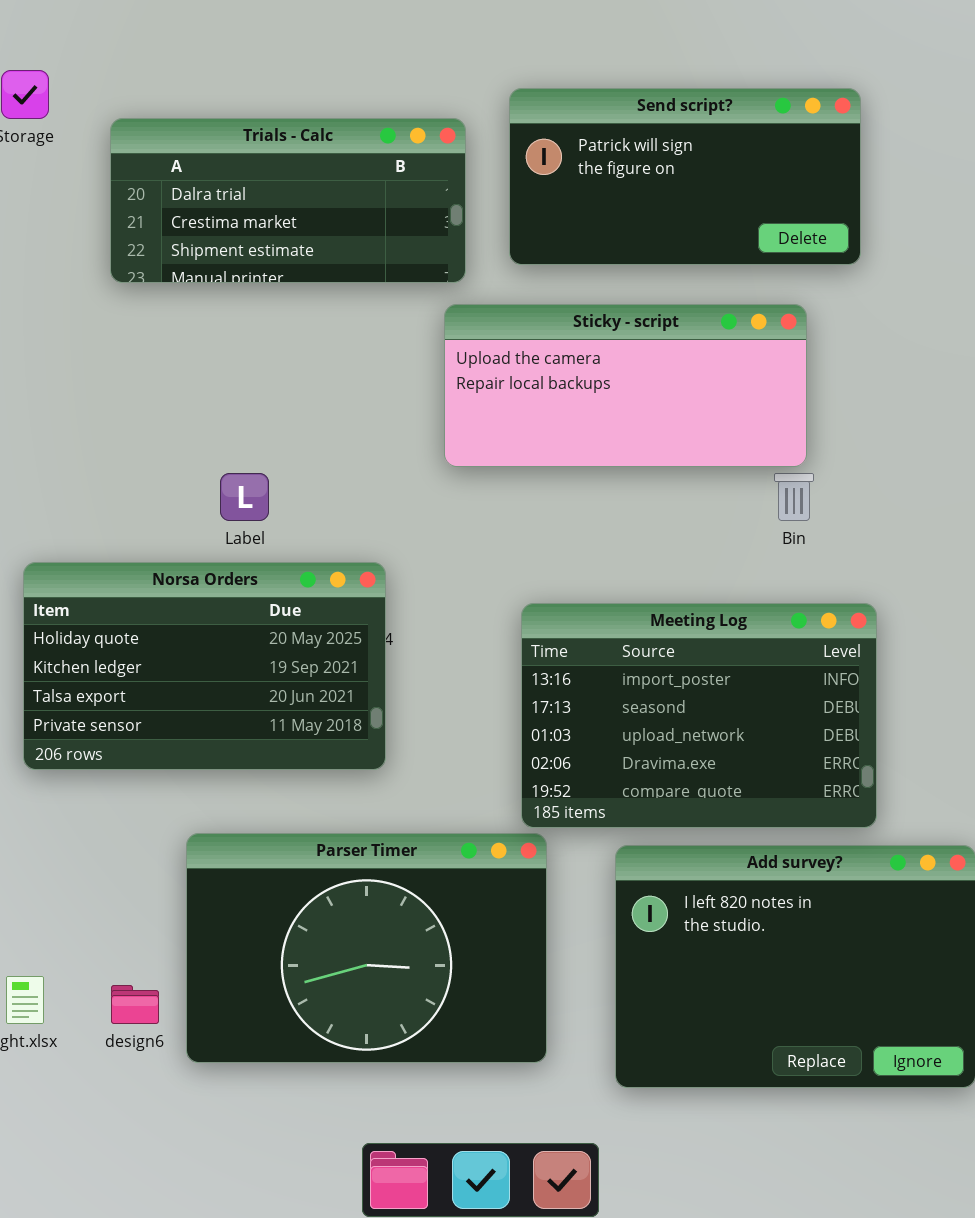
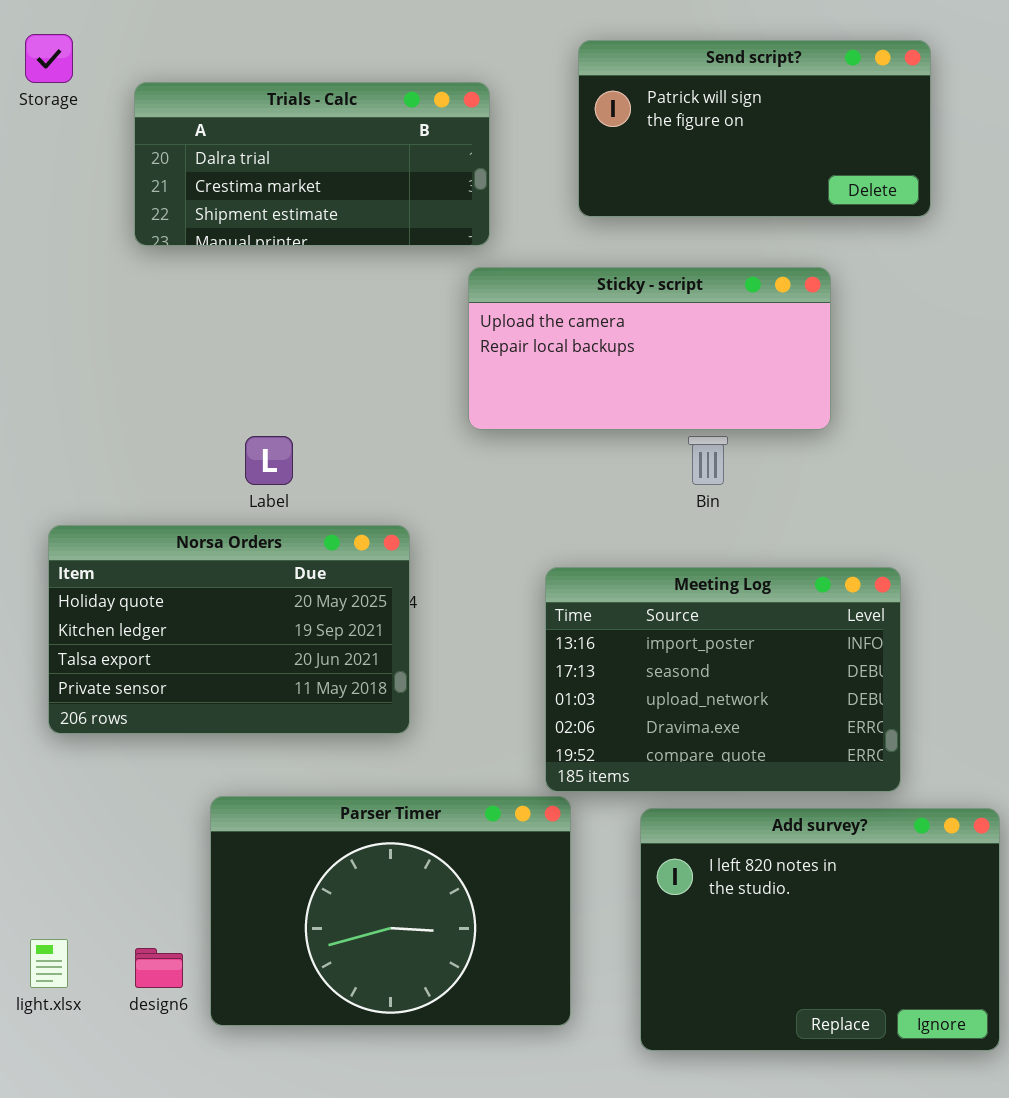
Send script?: [509,88,861,265] -> [578,40,931,217], moved
Bin: [774,473,814,521] -> [688,436,728,485], moved

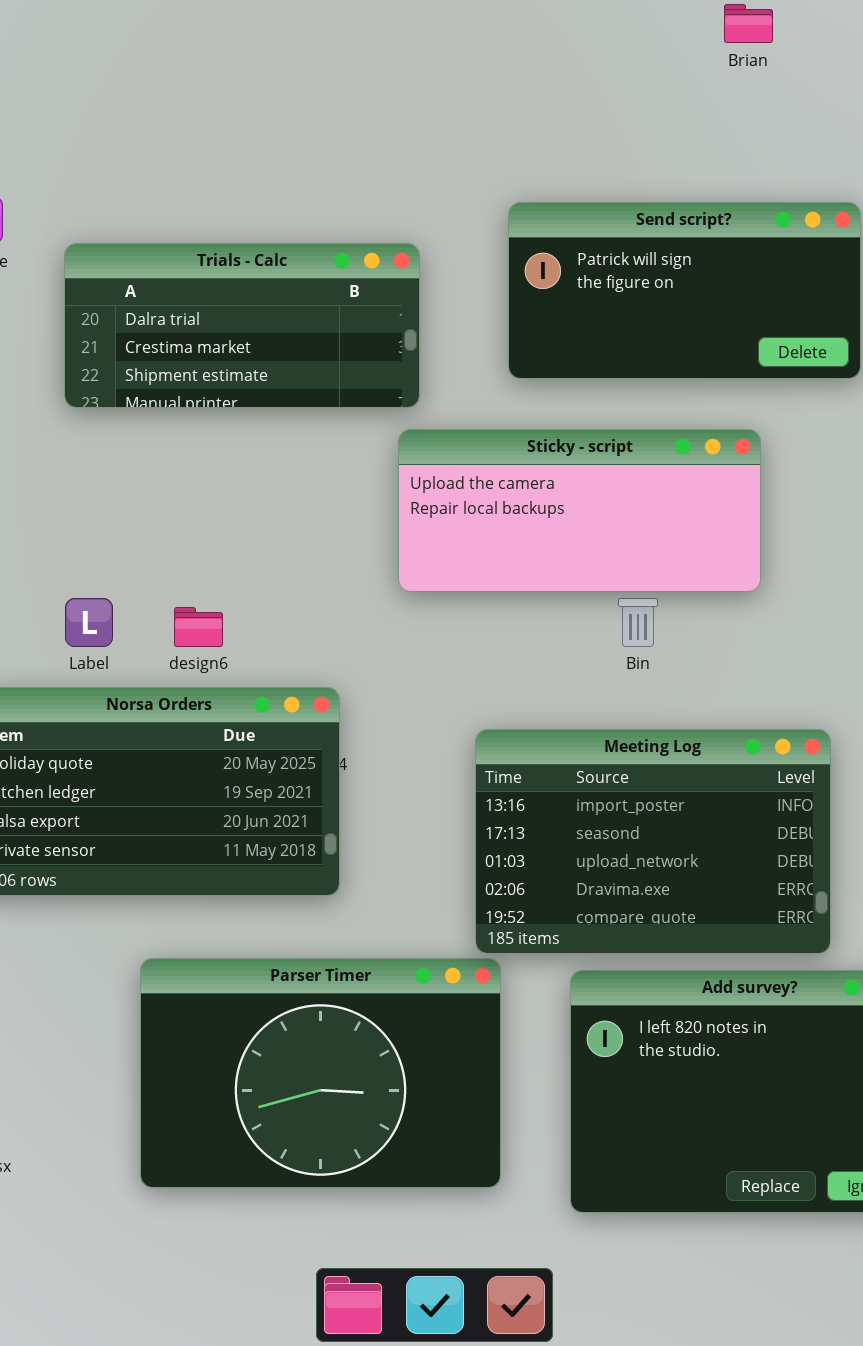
Label: [245,436,293,485] -> [65,598,113,647], moved
design6: [135,948,183,988] -> [174,607,223,647], moved

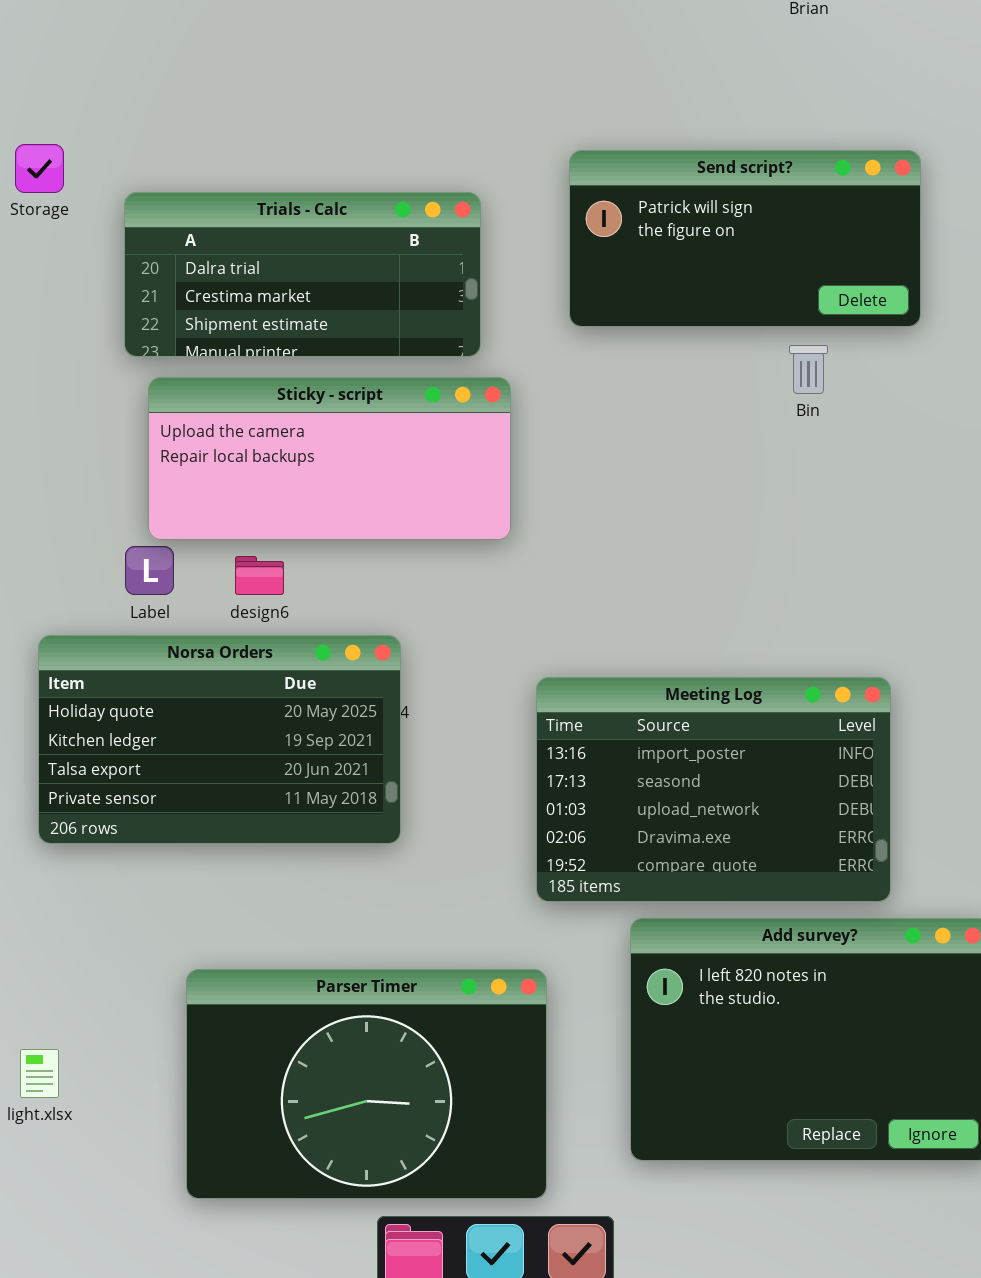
Sticky - script: [398,429,761,592] -> [148,377,511,540], moved
Bin: [618,598,658,647] -> [789,345,828,394], moved
Parser Timer: [140,958,501,1188] -> [186,969,547,1199], moved

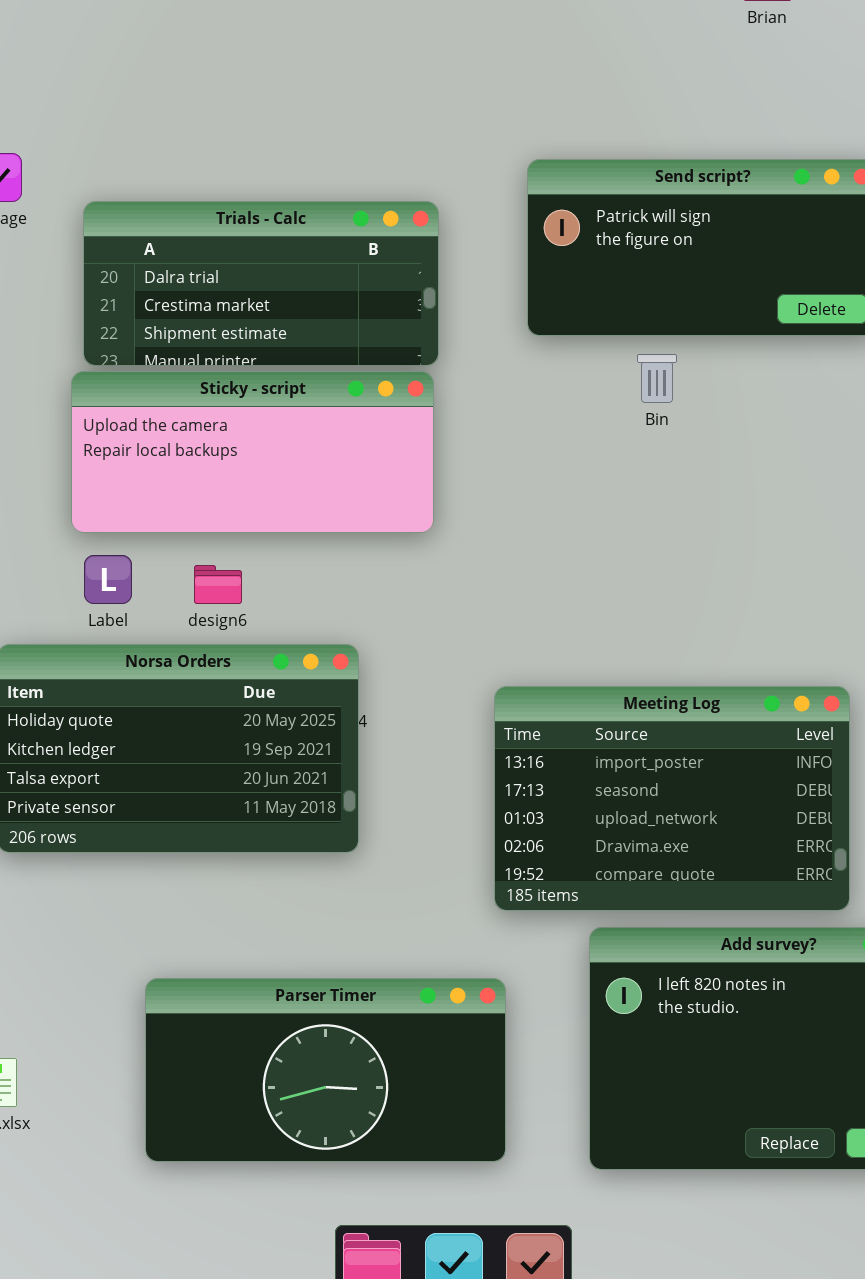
Bin: [789,345,828,394] -> [637,354,677,403], moved
Sticky - script: [148,377,511,540] -> [71,371,434,533], moved
Parser Timer: [186,969,547,1199] -> [145,978,506,1162], resized

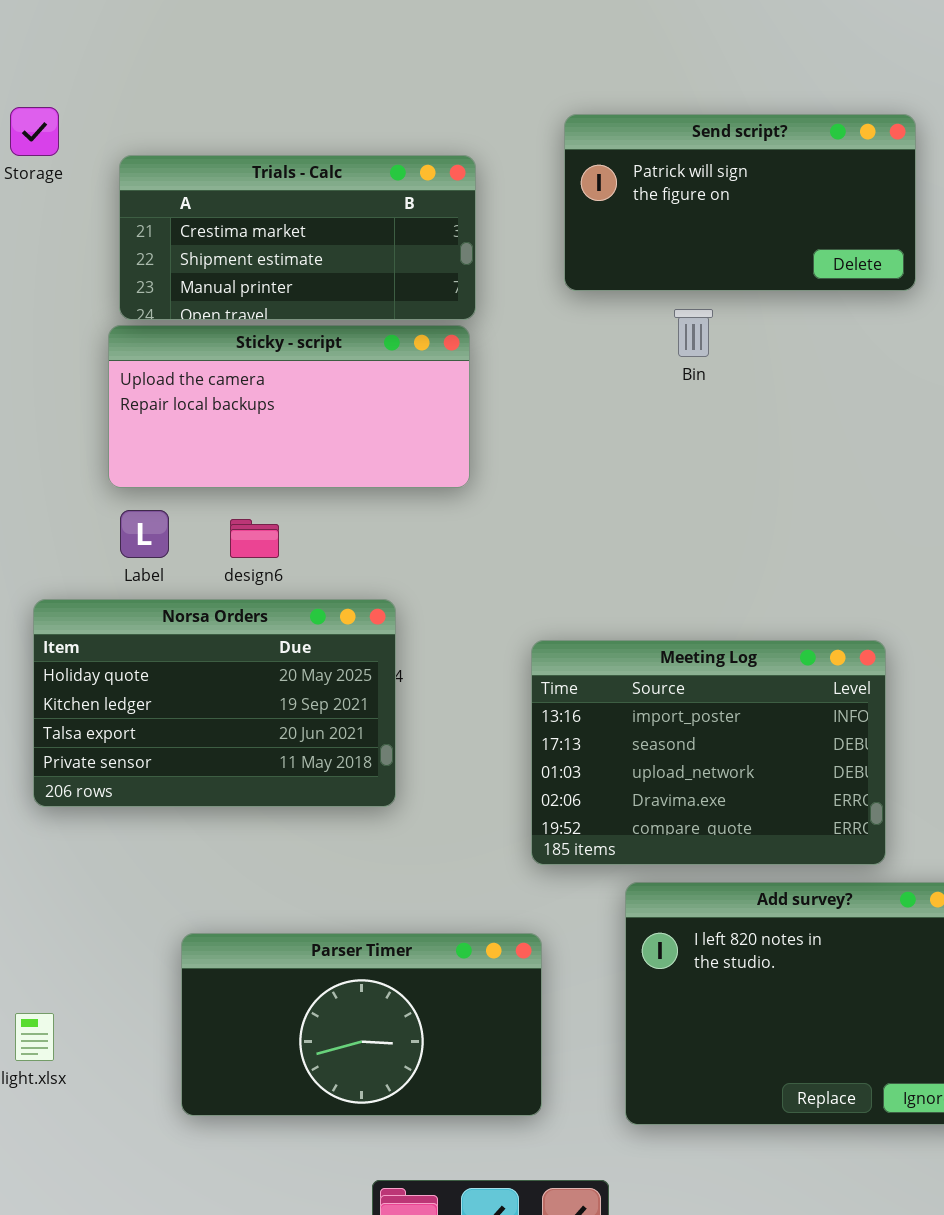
Trials - Calc: [83,201,439,366] -> [119,155,476,320], scrolled down 1 row

